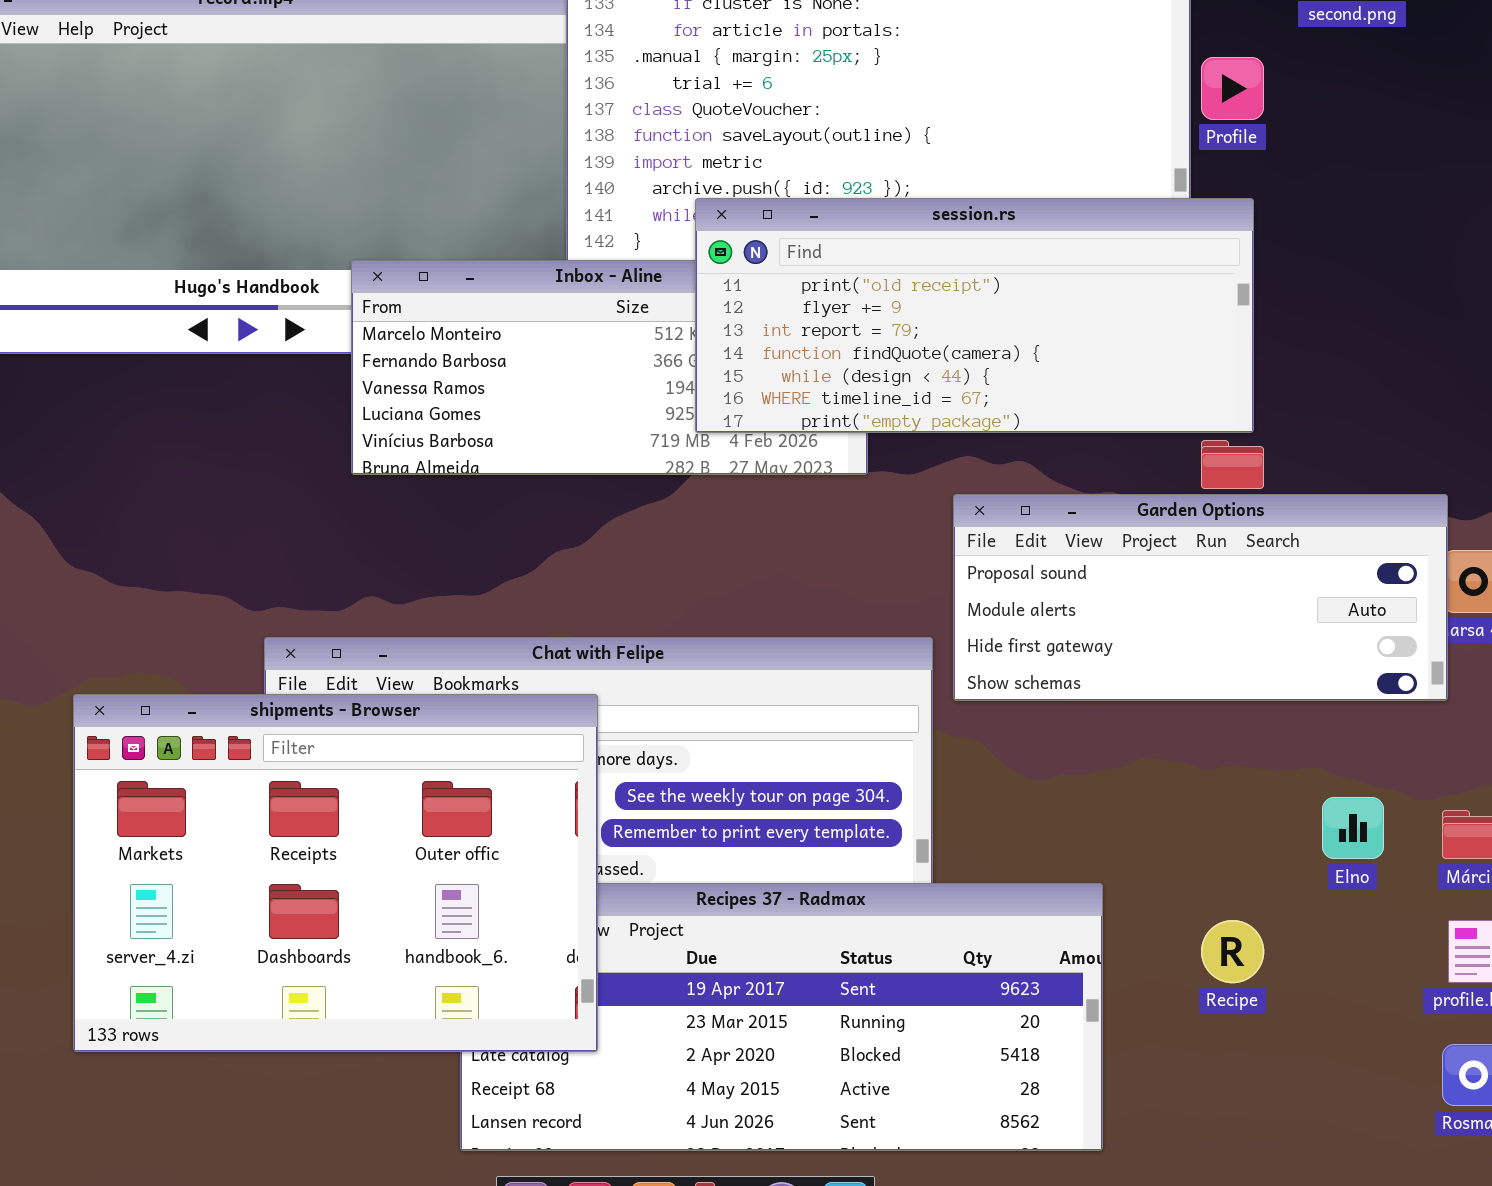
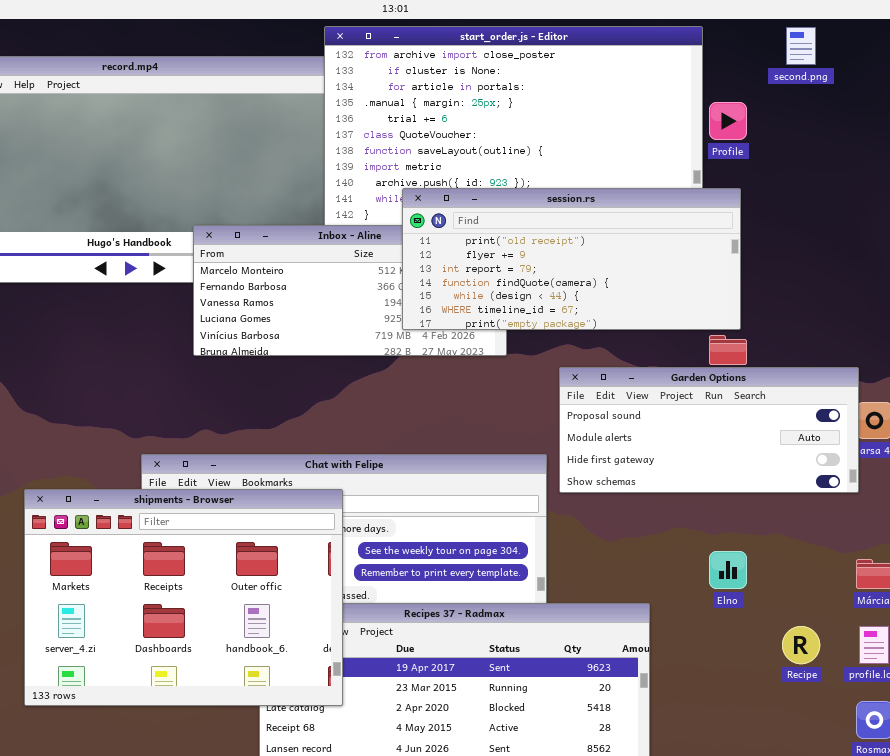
Elno: [1322,797,1384,859] -> [709,551,747,589], moved
Recipe: [1201,920,1264,983] -> [782,626,820,664], moved

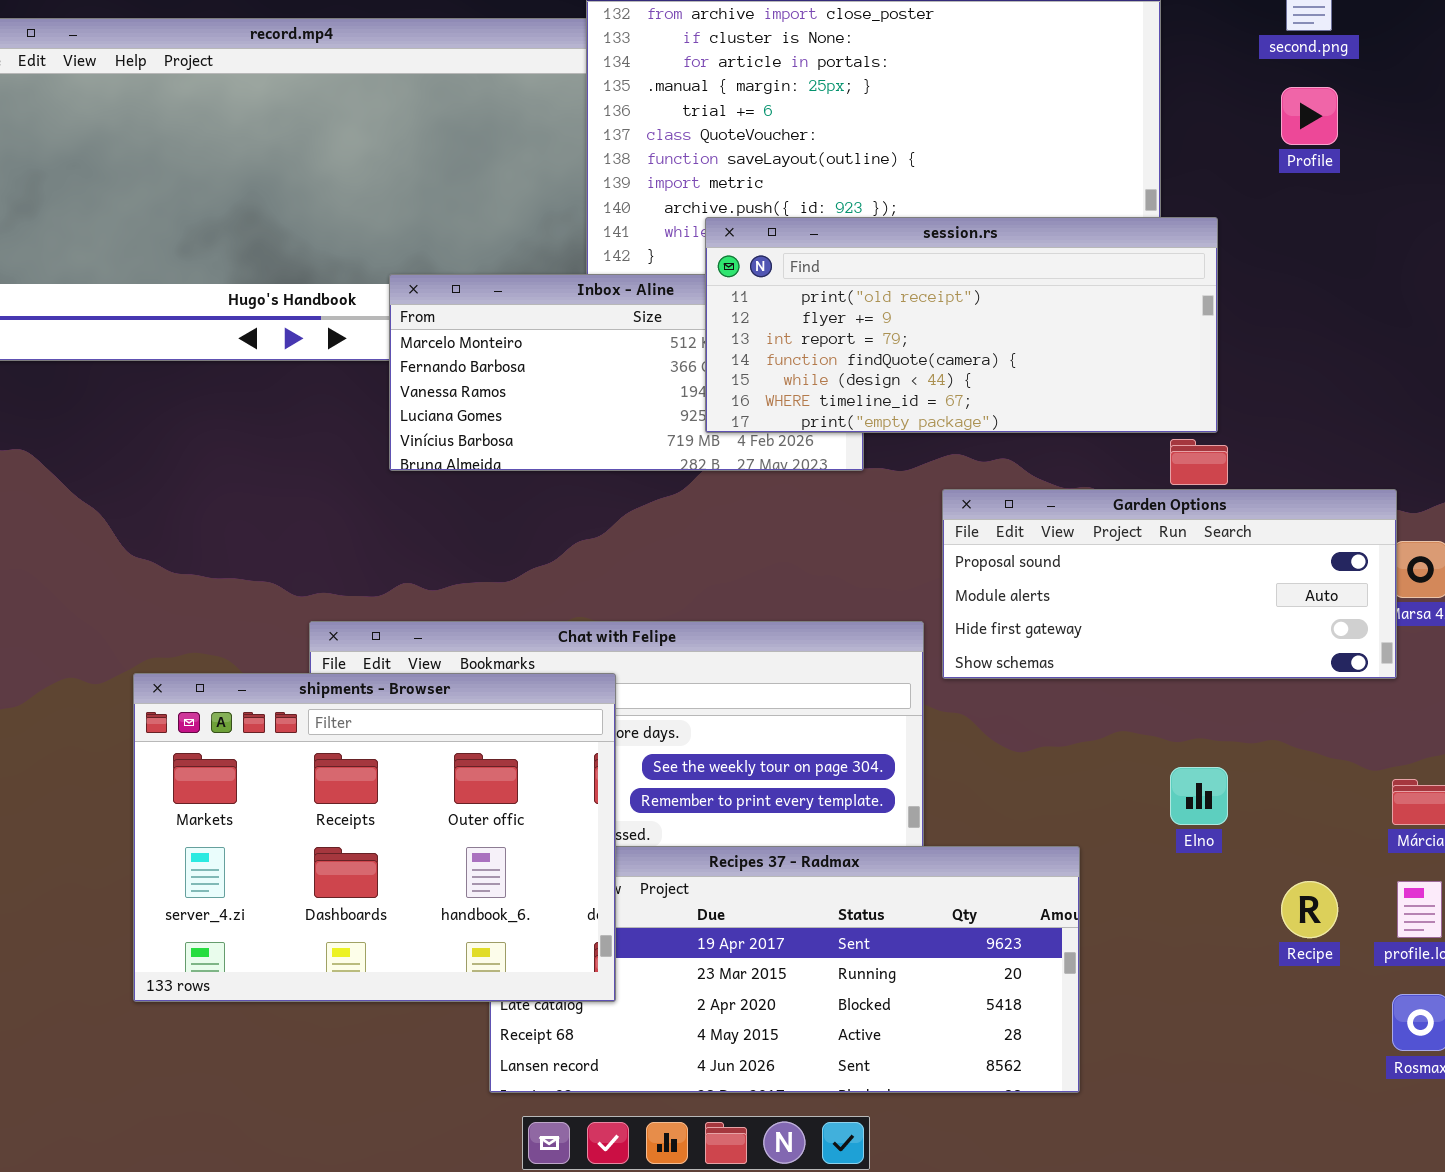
Profile: [709,102,747,140] -> [1281,87,1338,145], moved

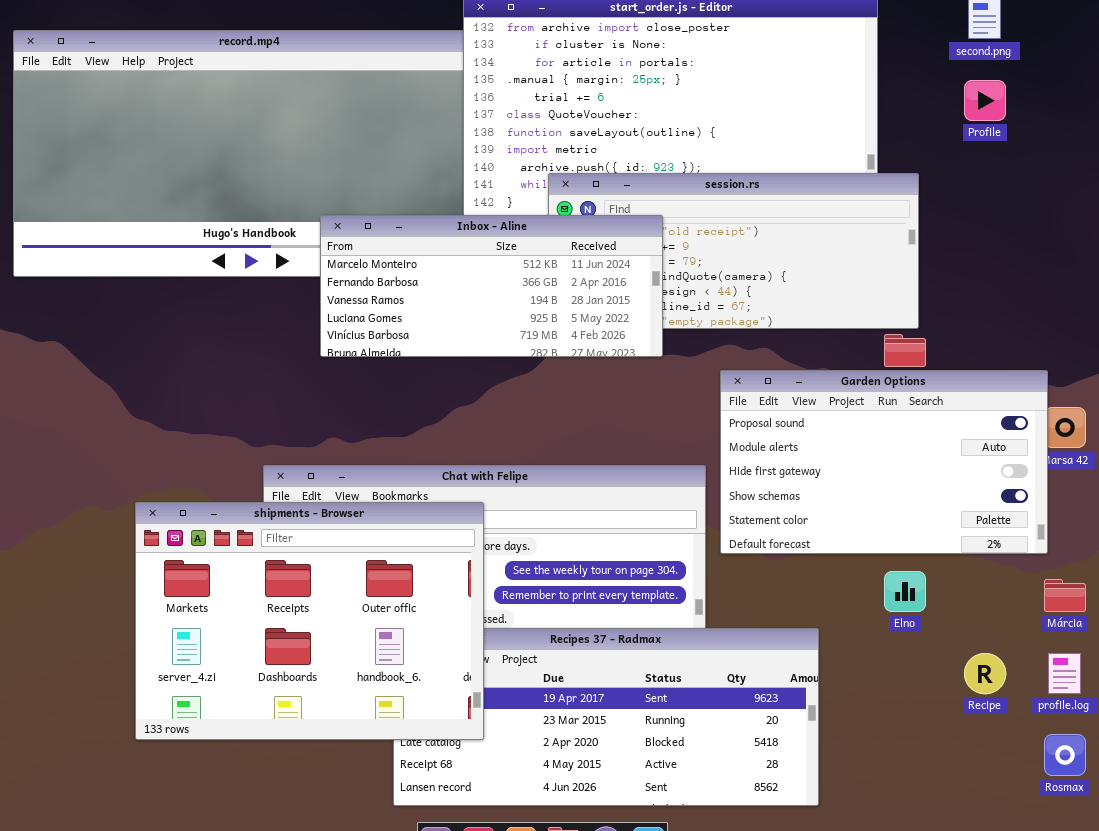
Inbox - Aline: [389,274,864,471] -> [320,215,663,357], raised
Garden Options: [942,489,1397,679] -> [720,370,1048,554], resized

